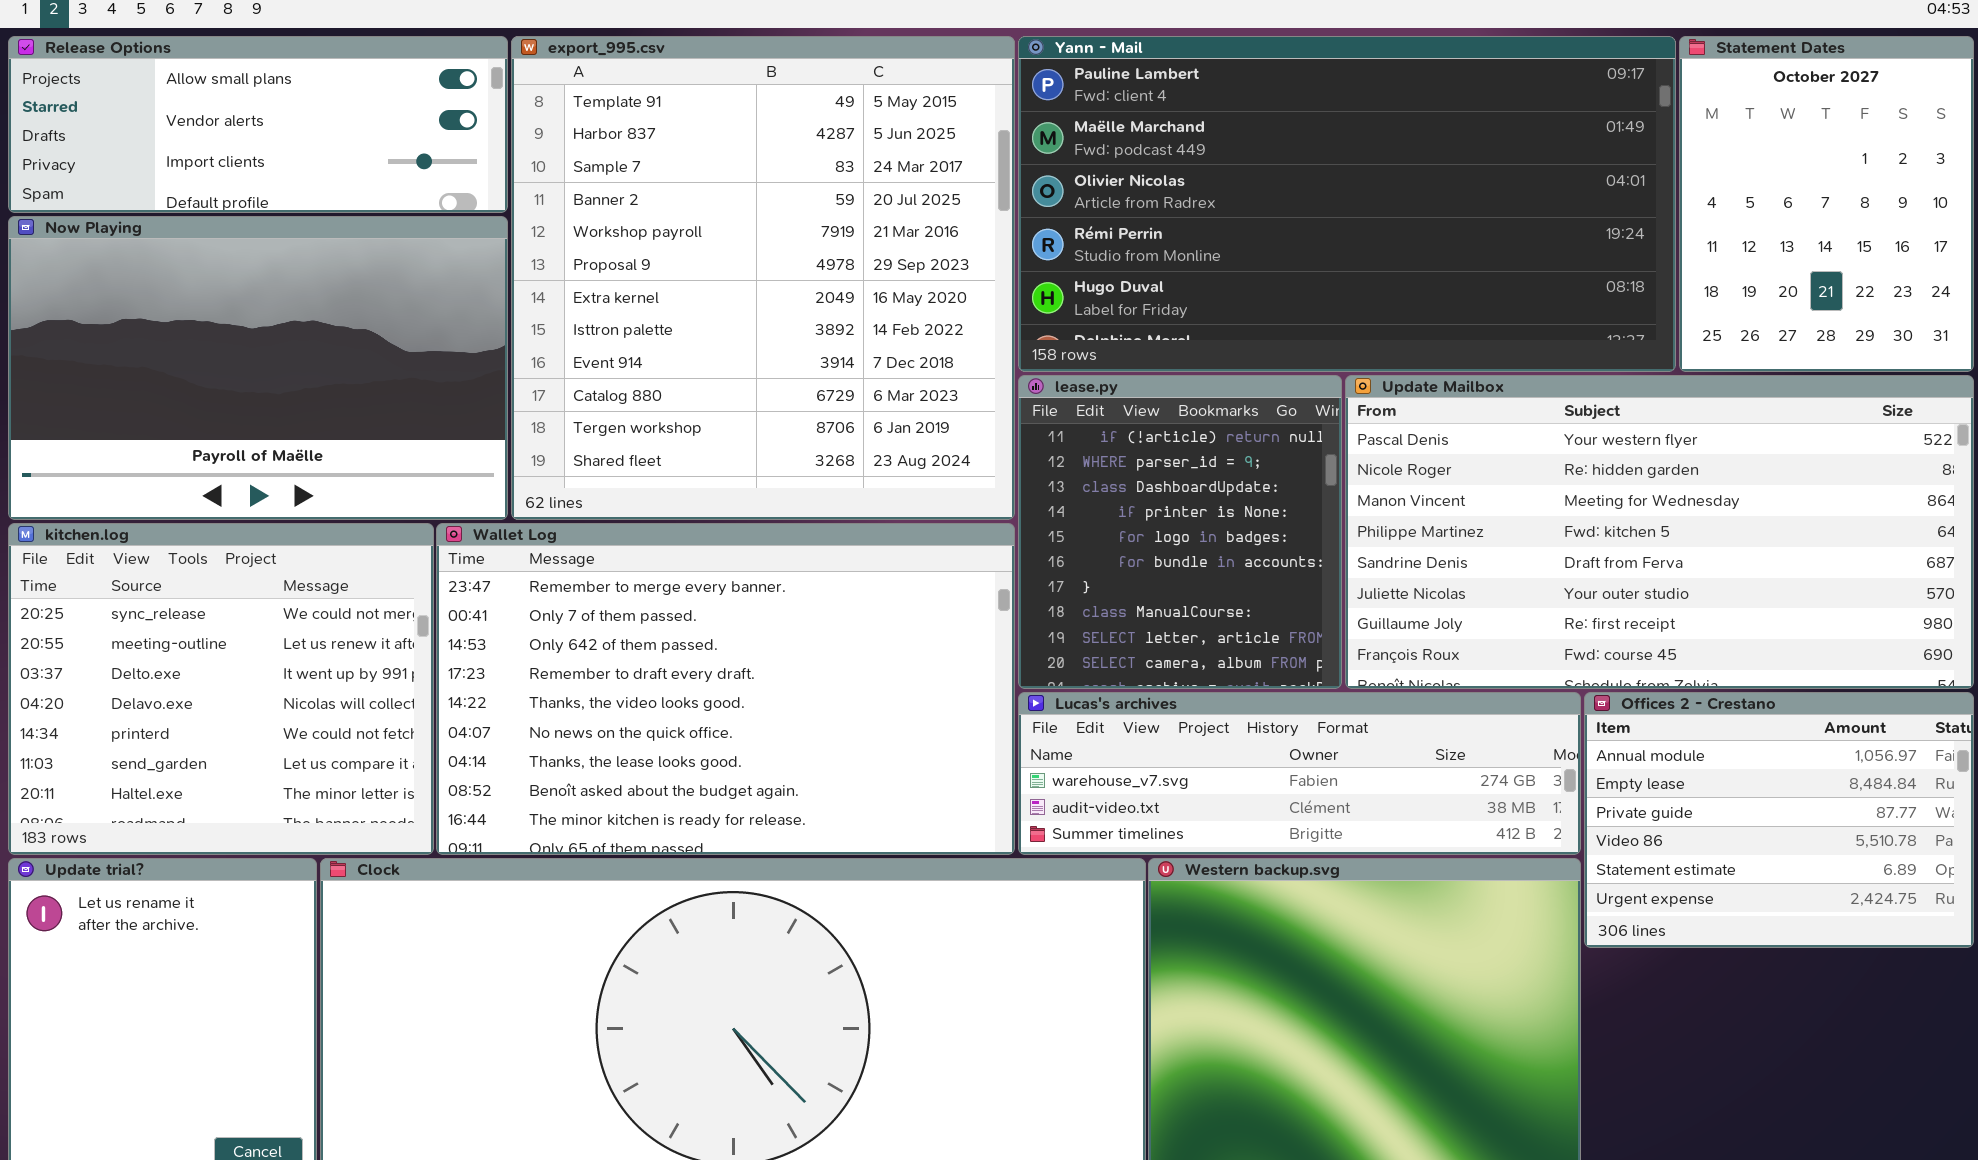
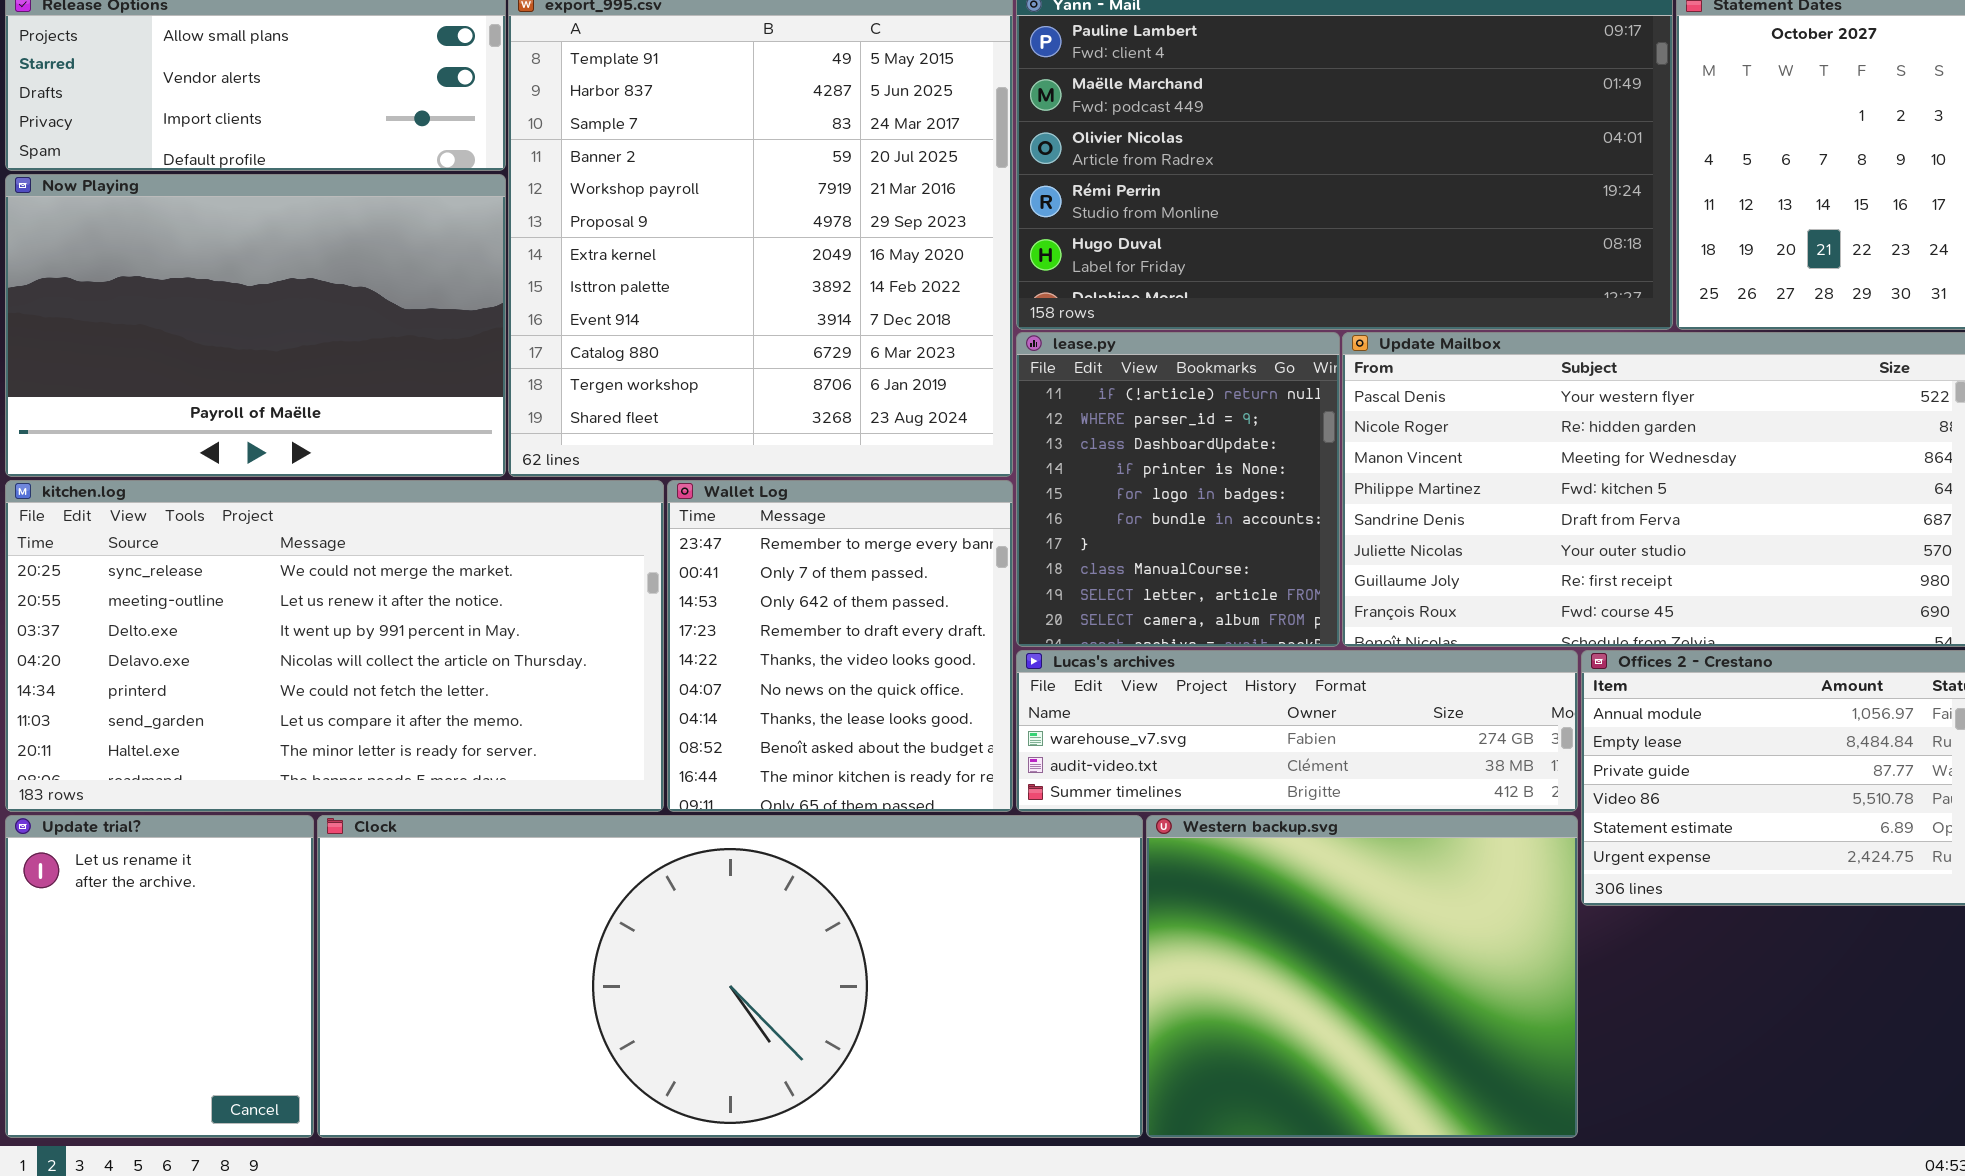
kitchen.log: [8,523,434,855] -> [5,480,664,812], resized
Wallet Log: [436,523,1015,855] -> [667,480,1013,812], resized

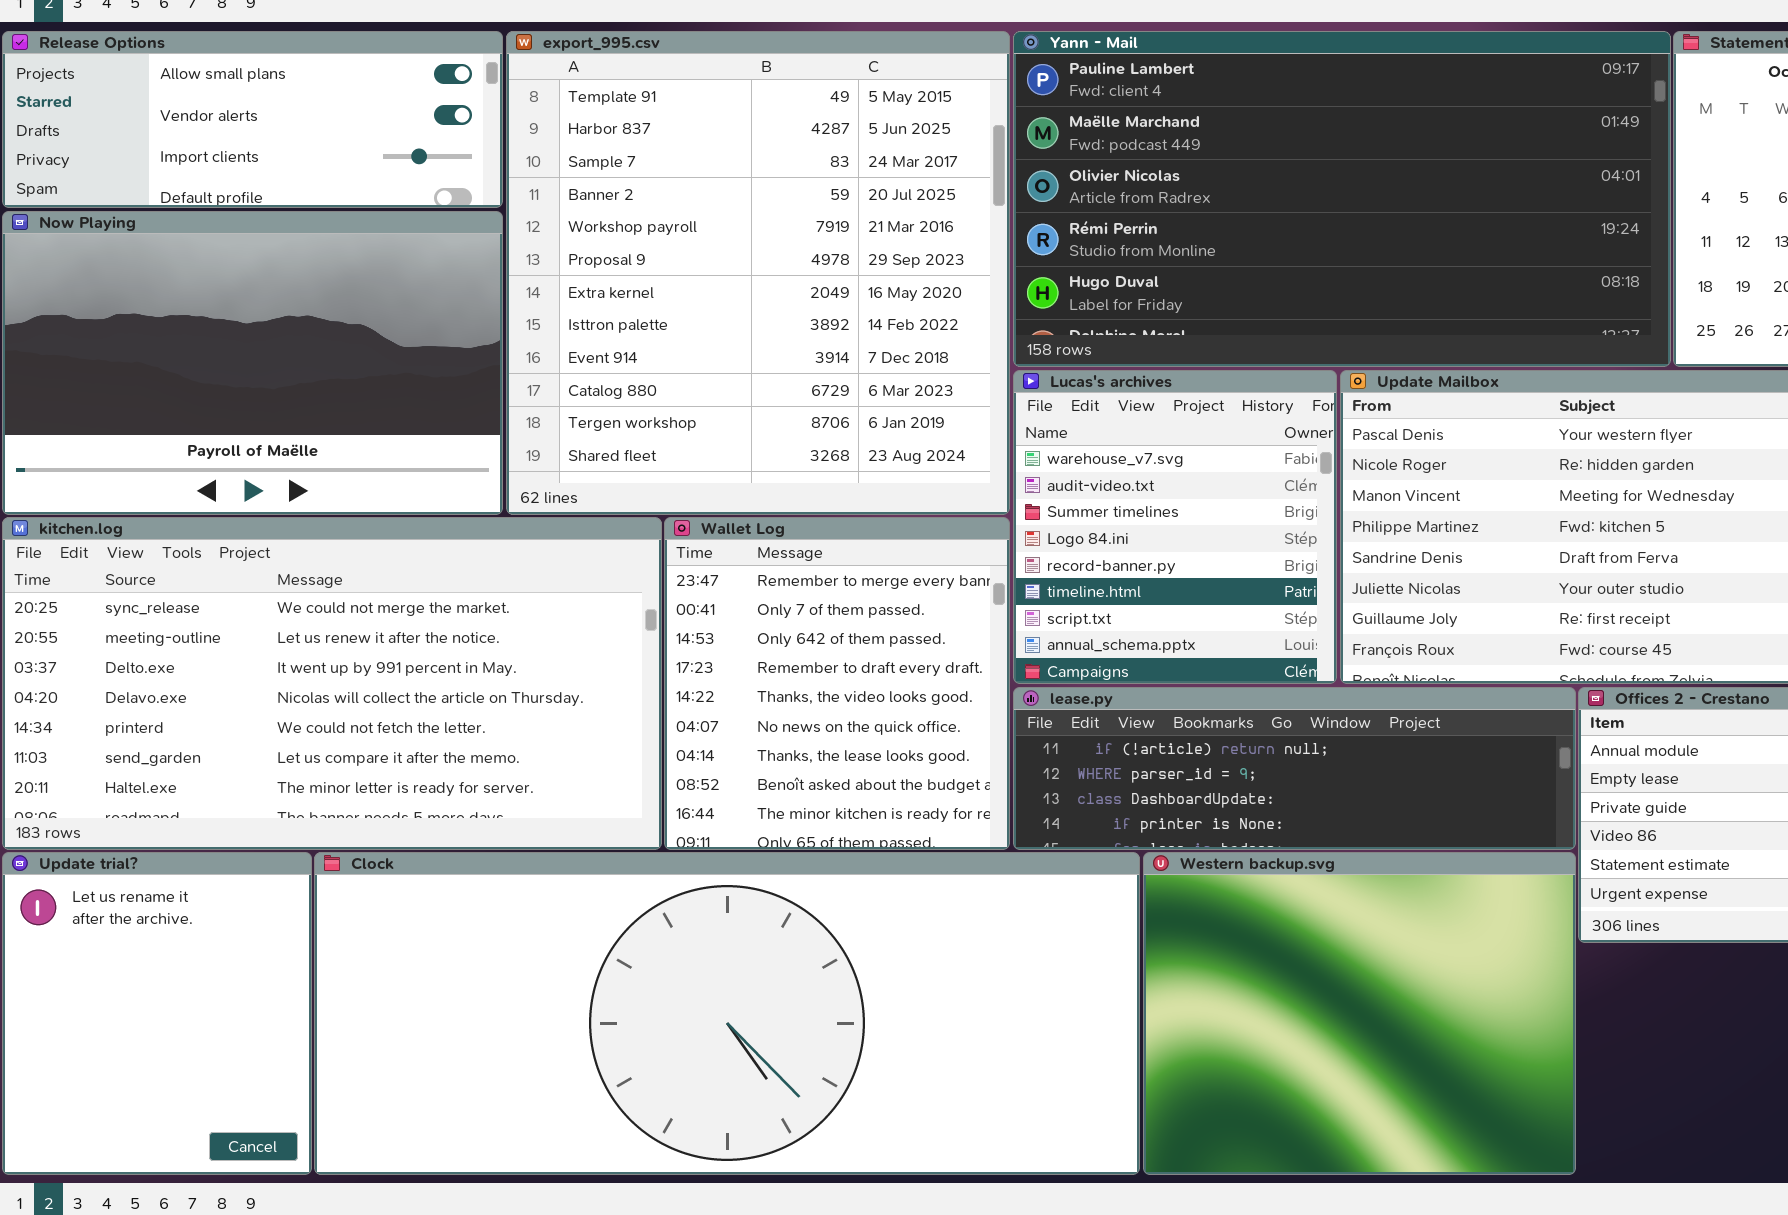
lease.py: [1016,332,1340,647] -> [1013,687,1576,850], moved, resized
Lucas's archives: [1016,650,1578,812] -> [1013,370,1337,684], moved, resized

